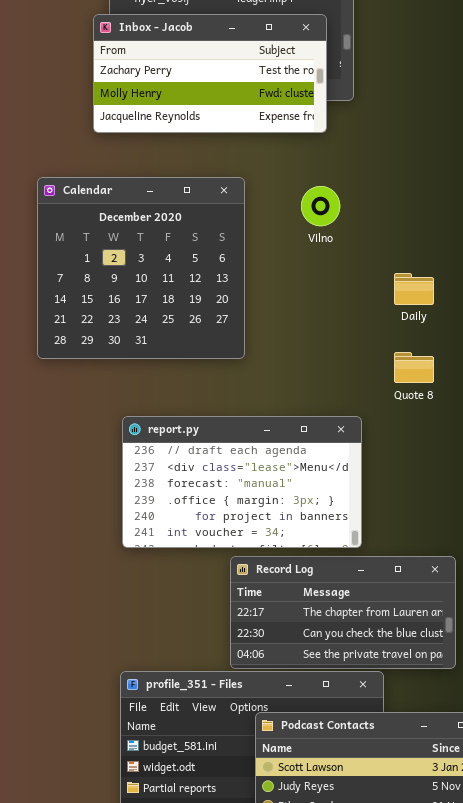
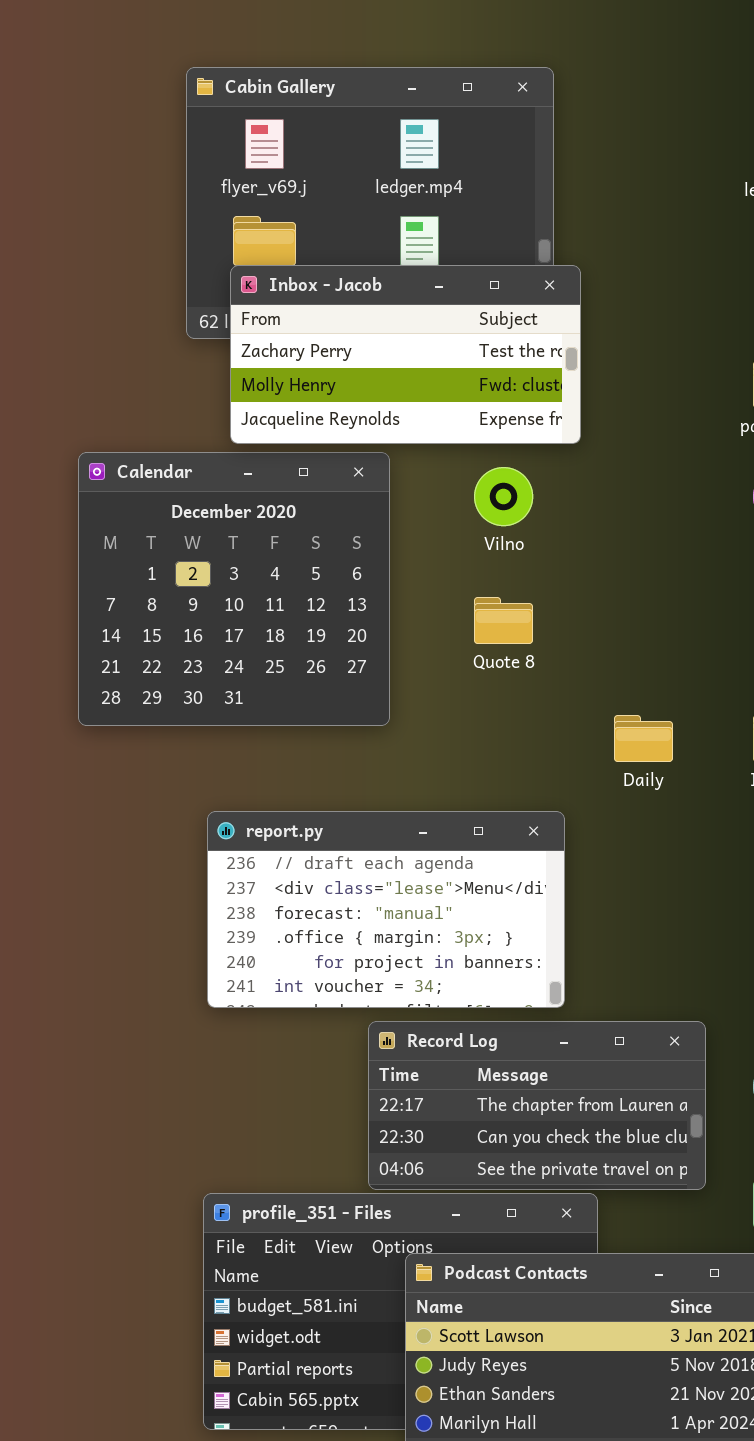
Inbox - Jacob: [93,14,327,133] -> [230,265,581,444], moved
Daily: [394,273,434,305] -> [614,715,673,762], moved
Quote 8: [394,352,434,383] -> [474,597,533,644], moved

